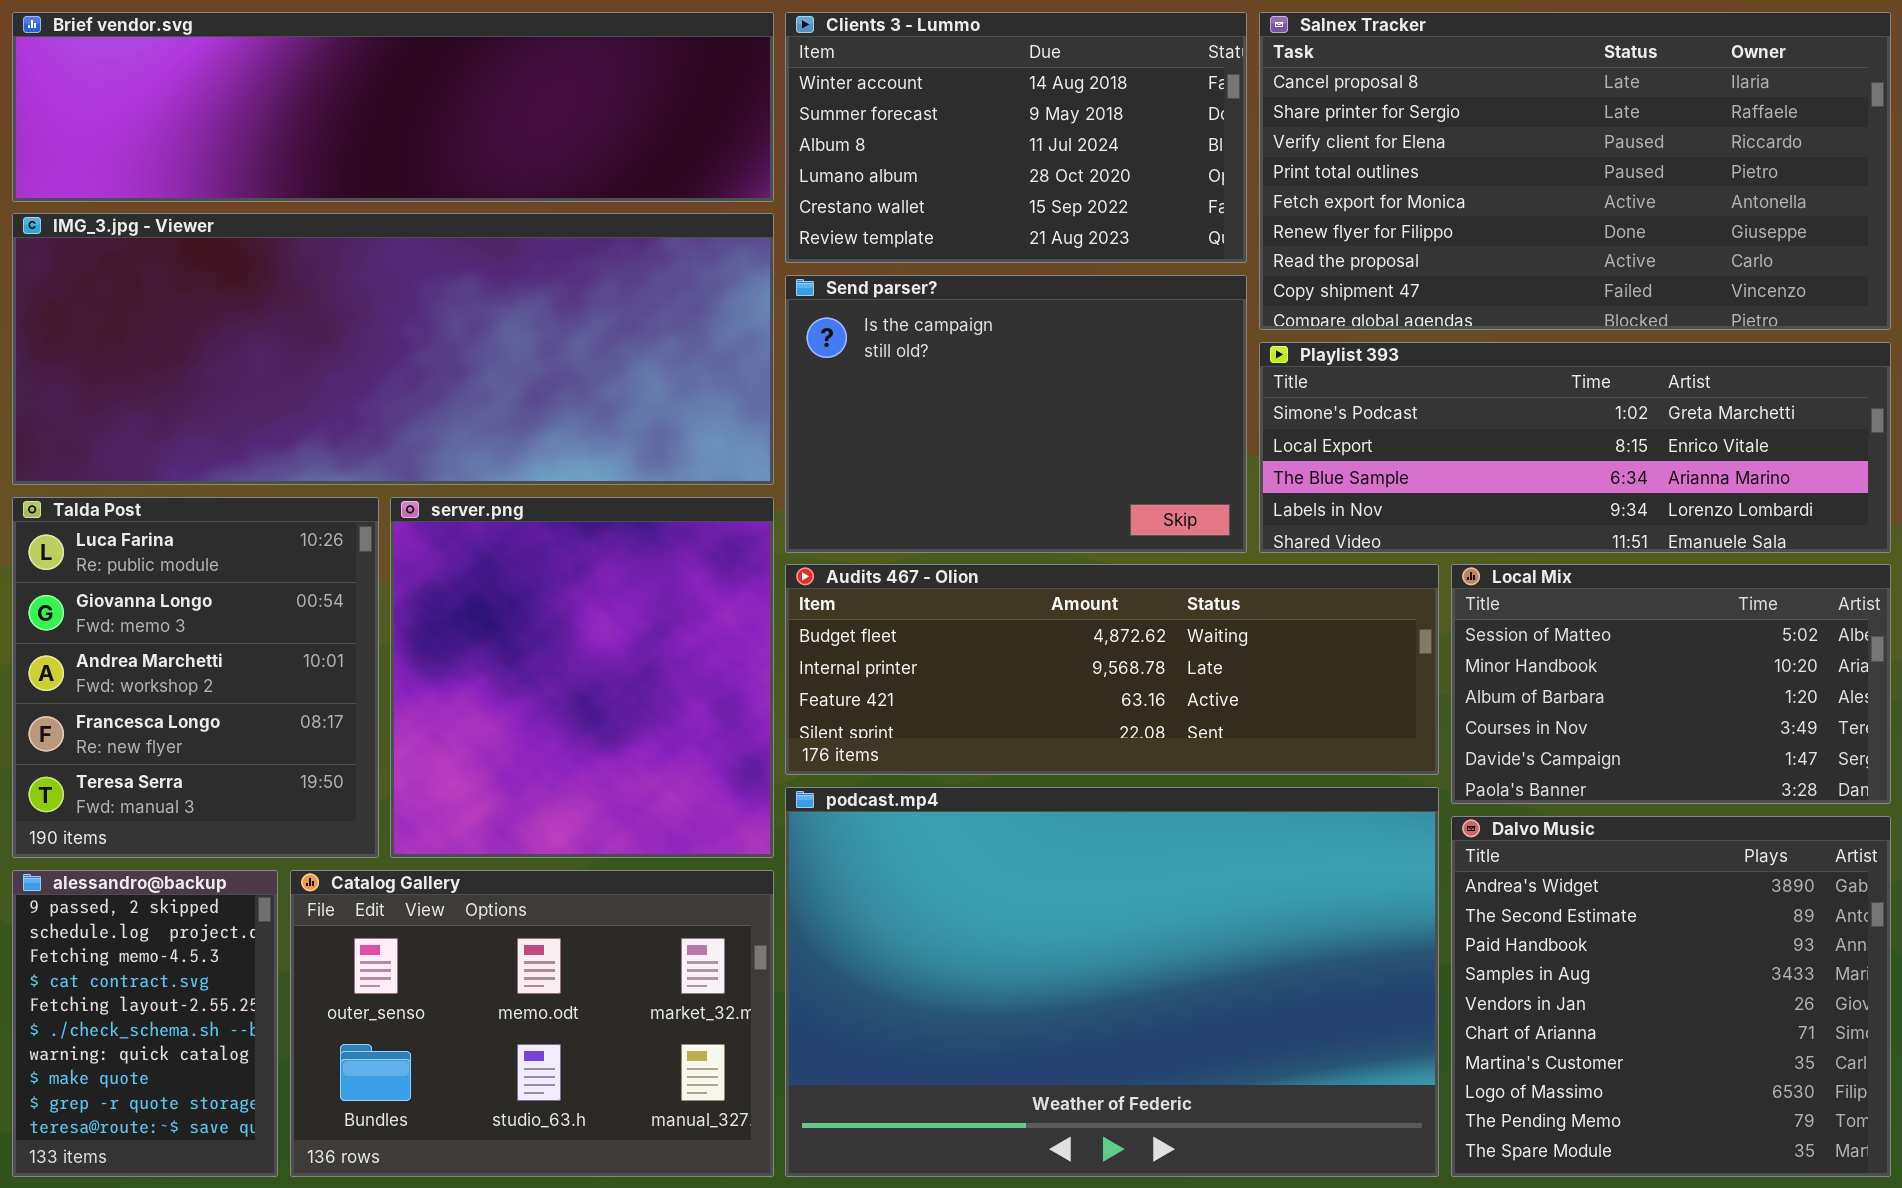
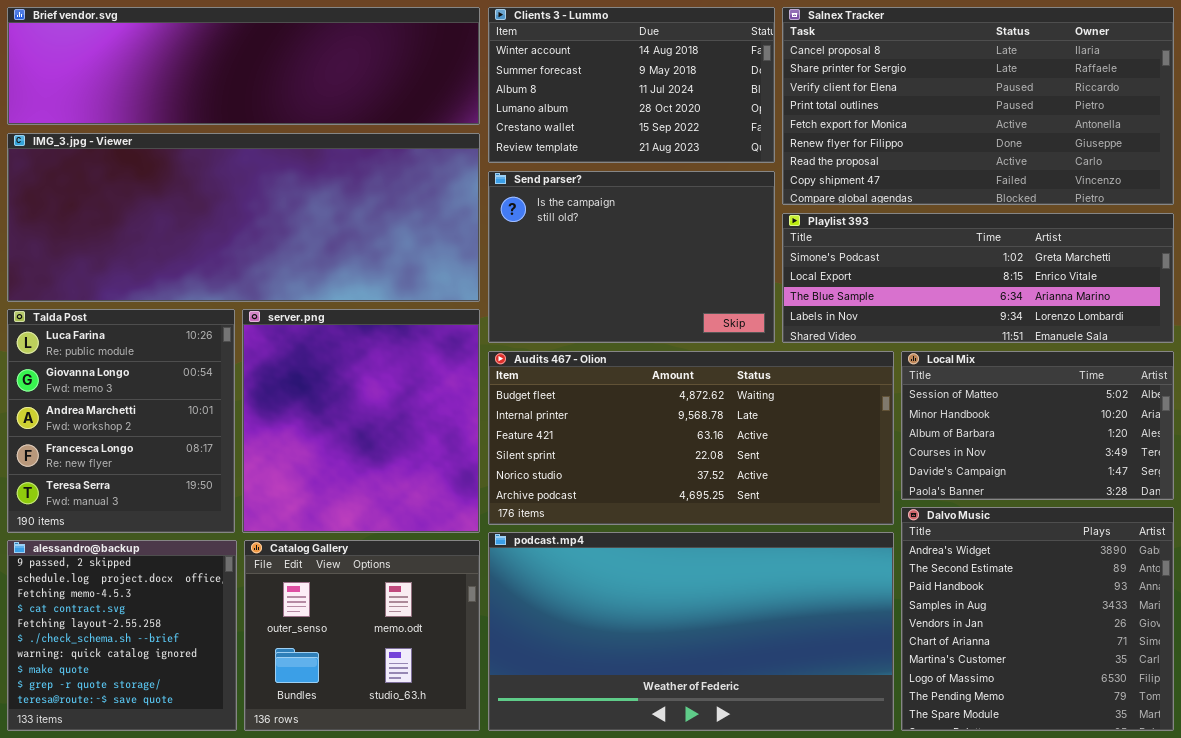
Audits 467 - Olion: [785,564,1439,775] -> [488,351,894,525], resized
podcast.mp4: [785,787,1439,1177] -> [488,532,894,731], resized
alessandro@backup: [12,870,278,1177] -> [7,540,237,731], resized
Catalog Gallery: [290,870,774,1177] -> [244,540,480,731], resized

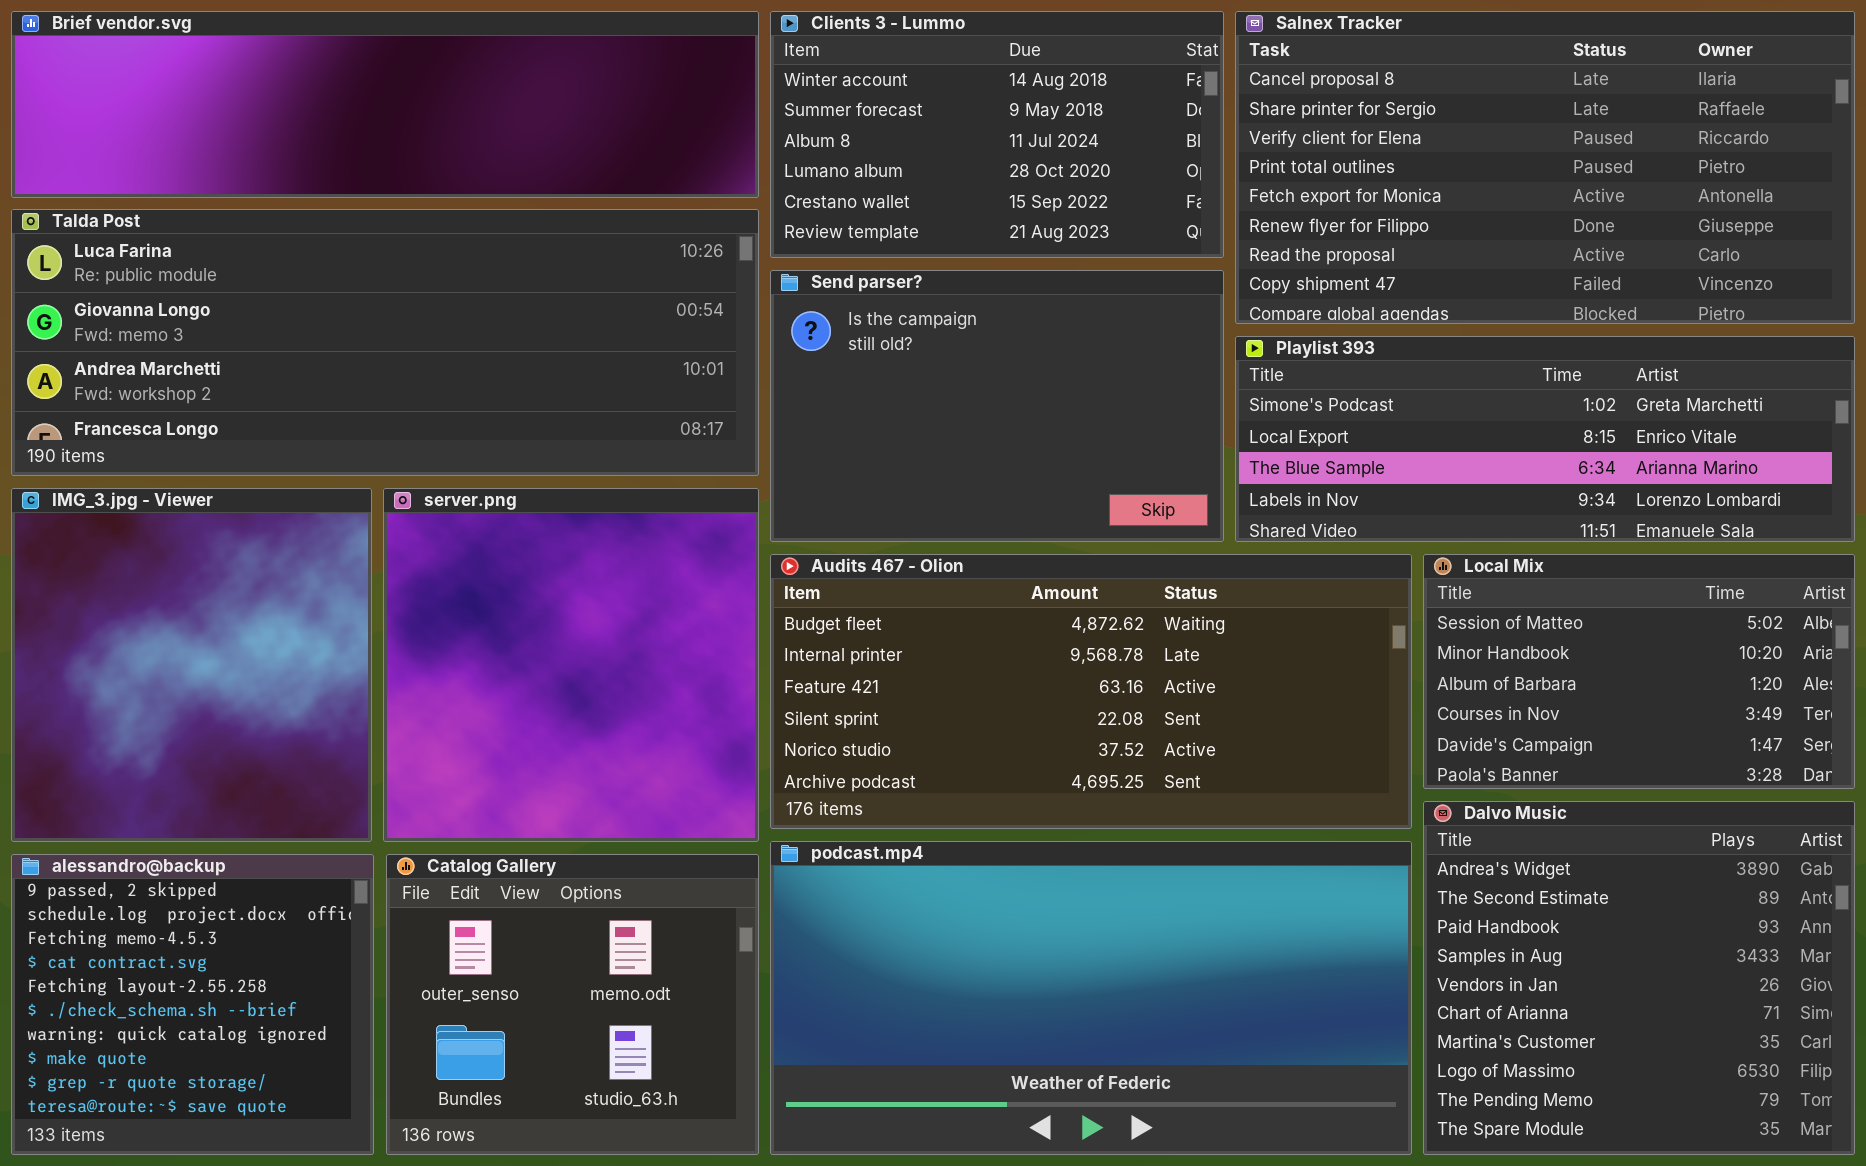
IMG_3.jpg - Viewer: [7,133,480,302] -> [11,488,372,842], moved, resized
Talda Post: [7,309,235,533] -> [11,209,759,476], moved, resized

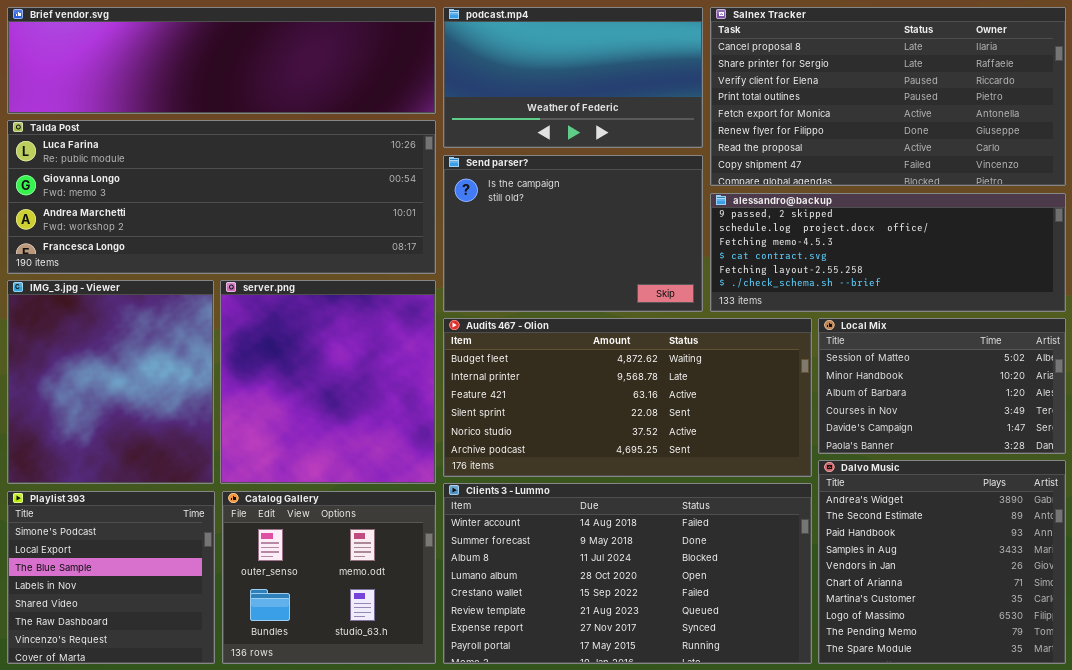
Clients 3 - Lummo: [770,11,1224,258] -> [443,483,812,664], moved, resized
Playlist 393: [1235,336,1855,542] -> [7,491,215,664], moved, resized
podcast.mp4: [770,841,1412,1155] -> [443,7,703,148], moved, resized
alessandro@backup: [11,854,374,1155] -> [710,193,1066,312], moved, resized

